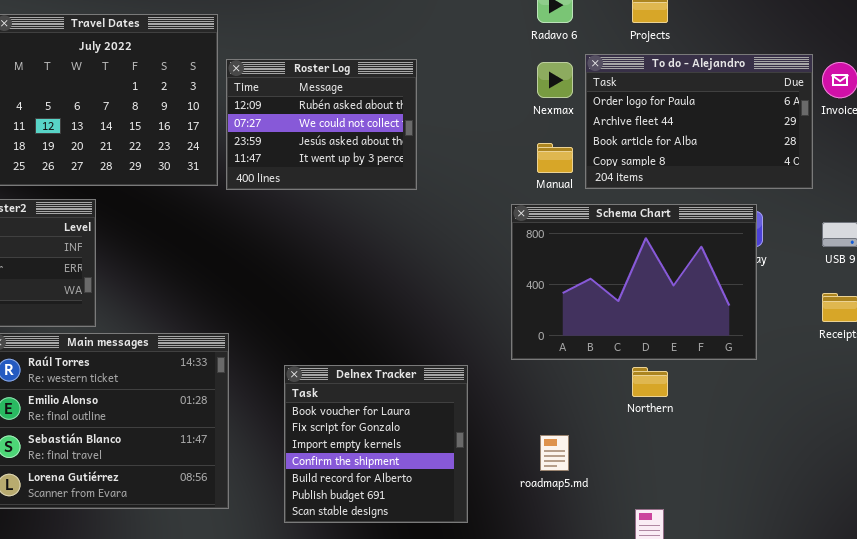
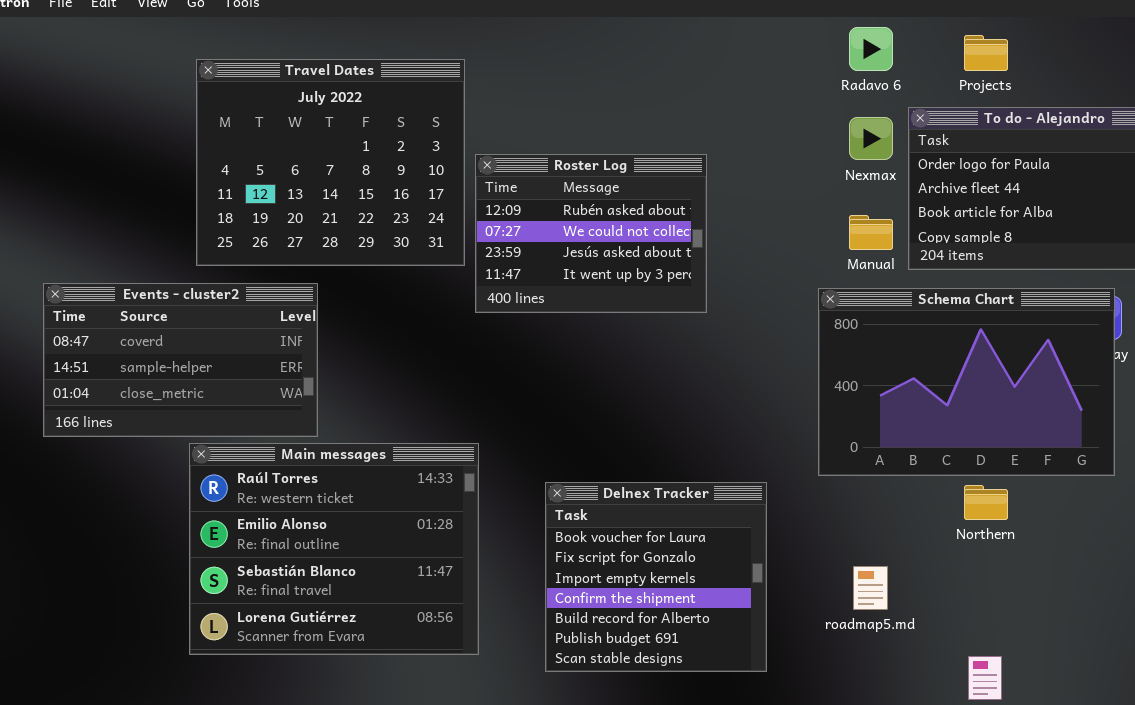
Roster Log: [226,59,417,190] -> [475,154,707,313], moved

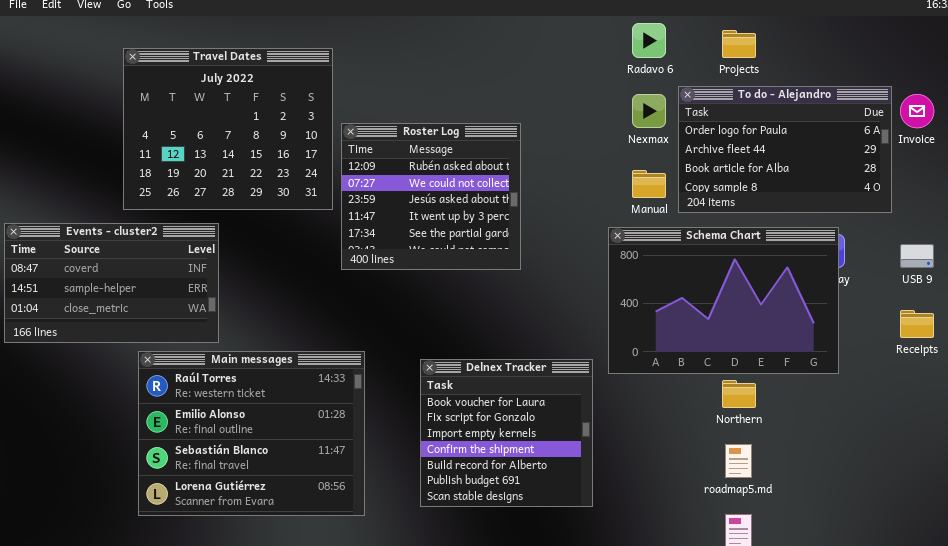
Roster Log: [475,154,707,313] -> [341,123,521,270], resized
Main messages: [189,443,479,655] -> [138,351,365,516], moved
Delnex Tracker: [545,482,767,672] -> [420,359,593,507], moved
roadmap5.md: [853,566,888,610] -> [725,444,752,478], moved

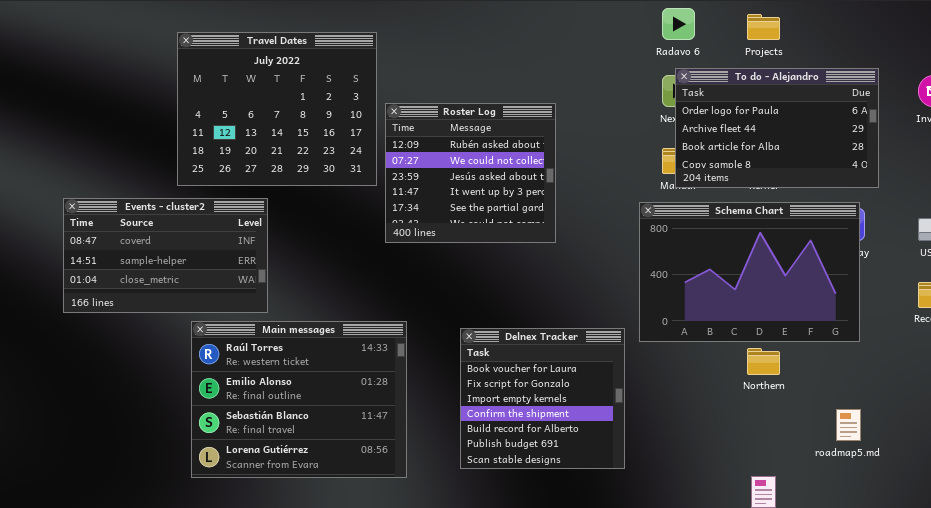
To do - Alejandro: [678,86,892,213] -> [675,68,879,188], moved
roadmap5.md: [725,444,752,478] -> [836,409,861,441], moved

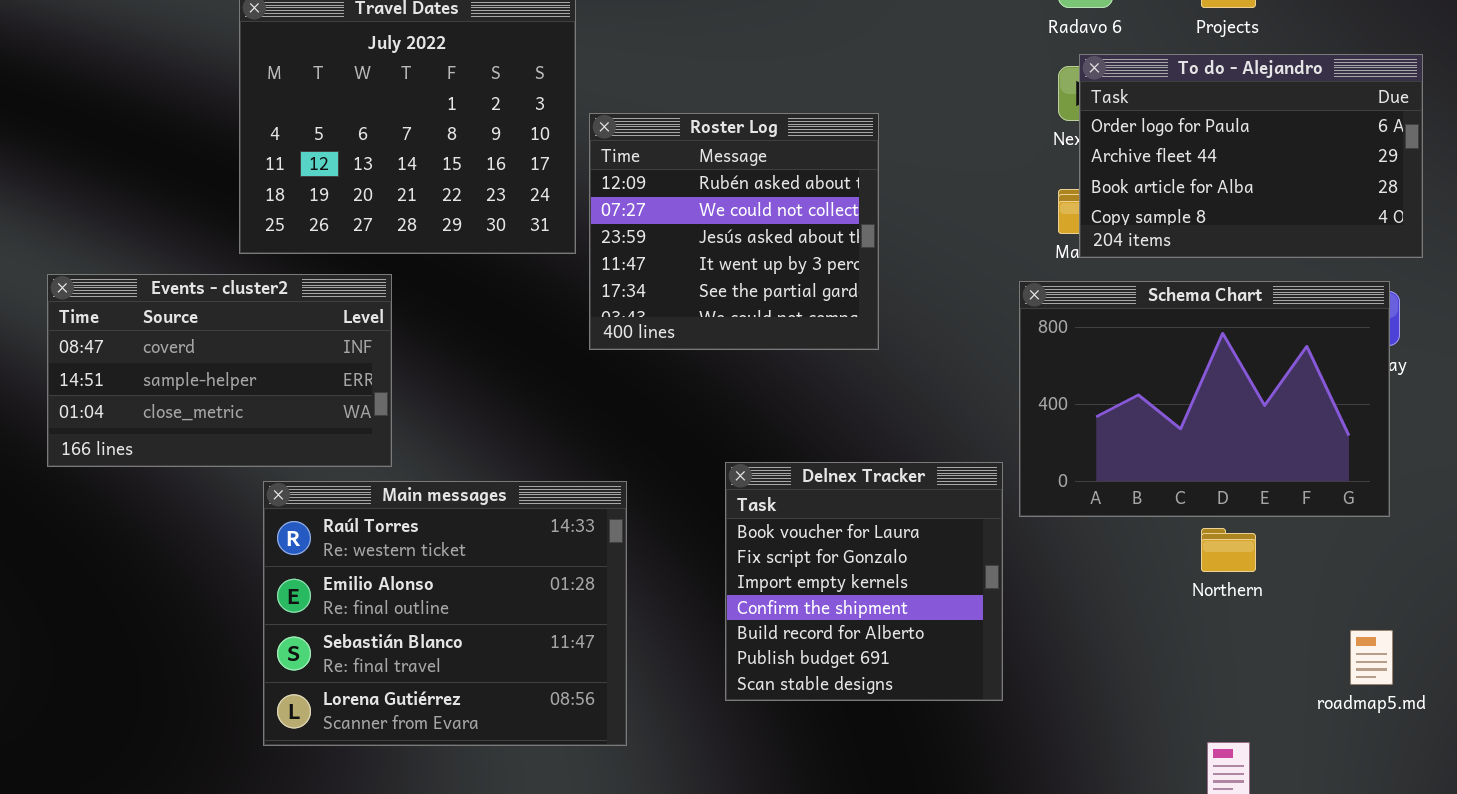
Delnex Tracker: [460,328,625,469] -> [725,462,1003,701], moved

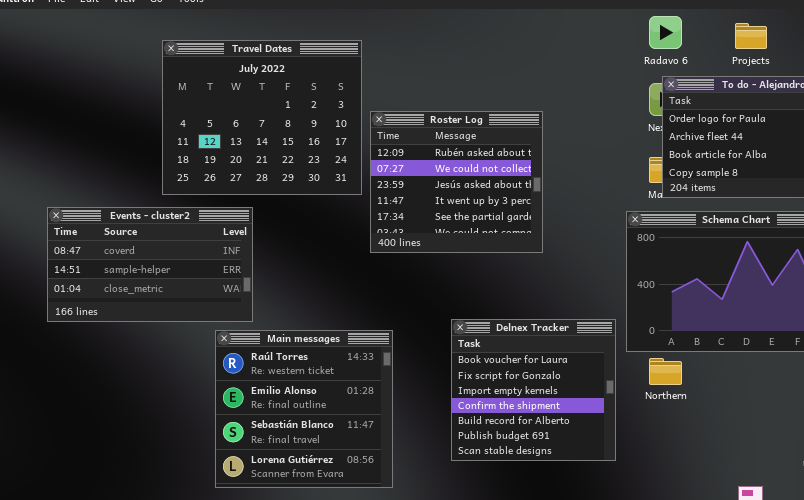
Main messages: [263,481,627,746] -> [215,330,393,488], resized
Northern: [1201,528,1256,572] -> [649,358,682,385], moved

